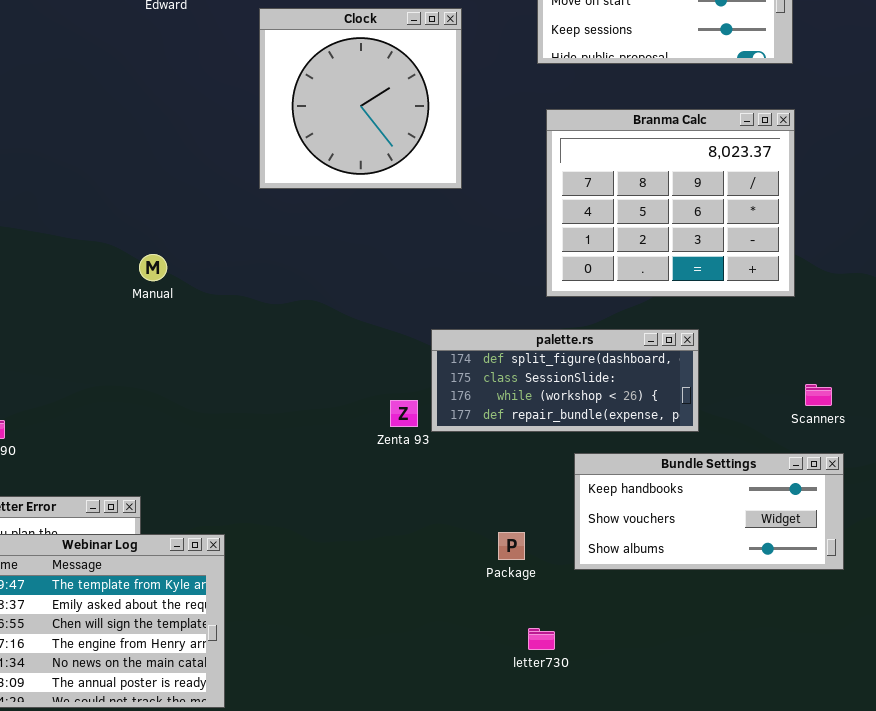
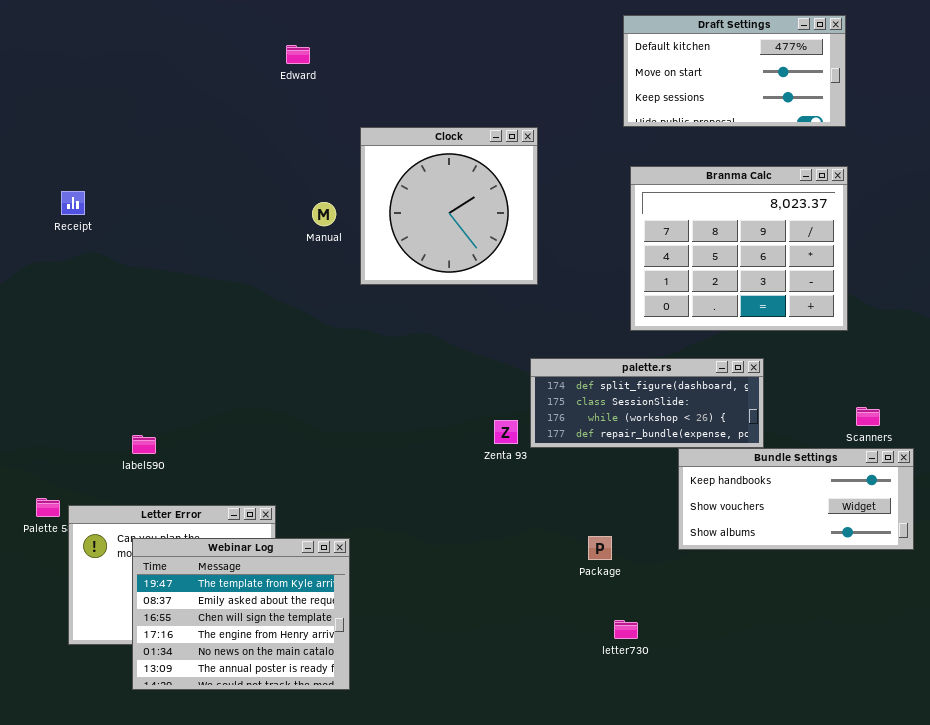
Clock: [259,8,462,189] -> [360,127,538,285], moved
Manual: [139,254,167,281] -> [312,202,336,226], moved
Bundle Settings: [574,453,844,570] -> [678,448,914,550], moved

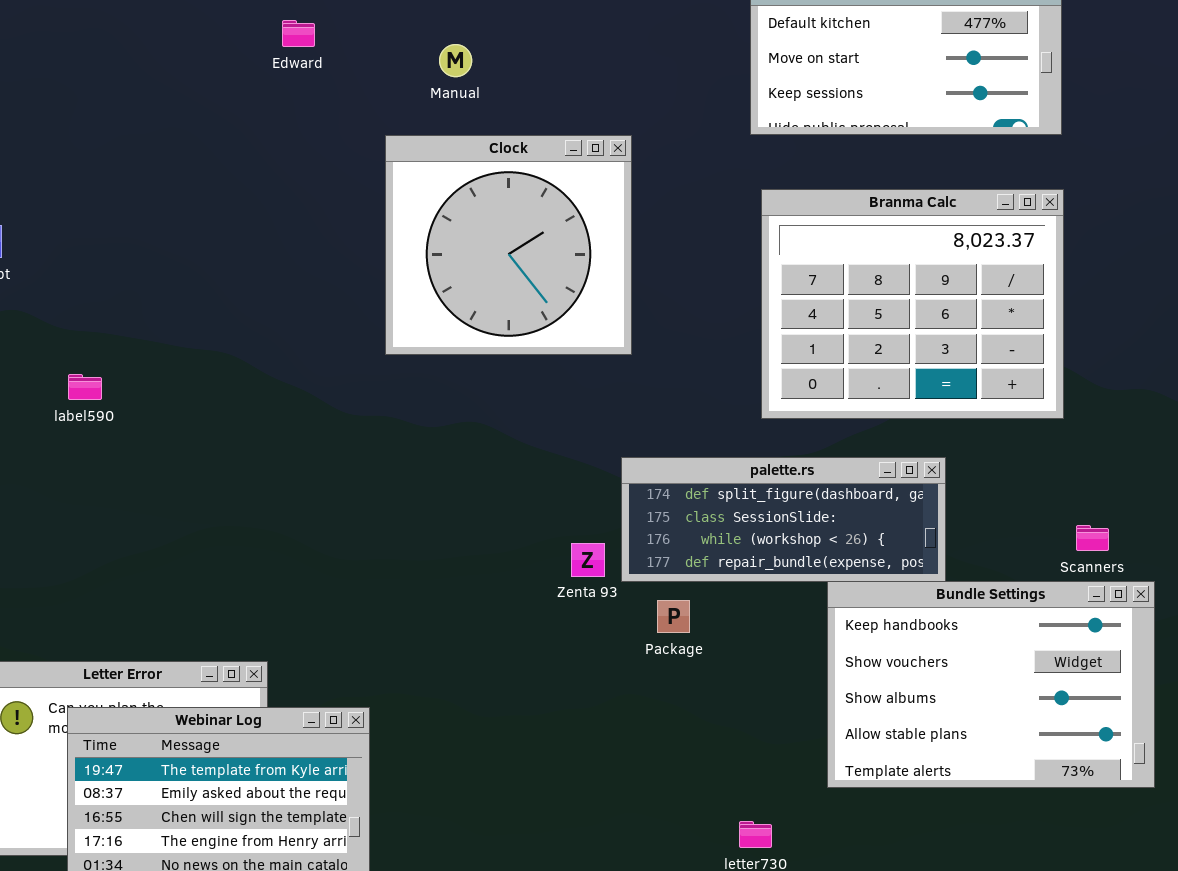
Manual: [312,202,336,226] -> [439,44,472,77], moved
label590: [132,435,156,454] -> [68,374,102,400], moved
Bundle Settings: [678,448,914,550] -> [827,581,1155,788], resized
Package: [588,536,612,560] -> [657,600,690,633], moved

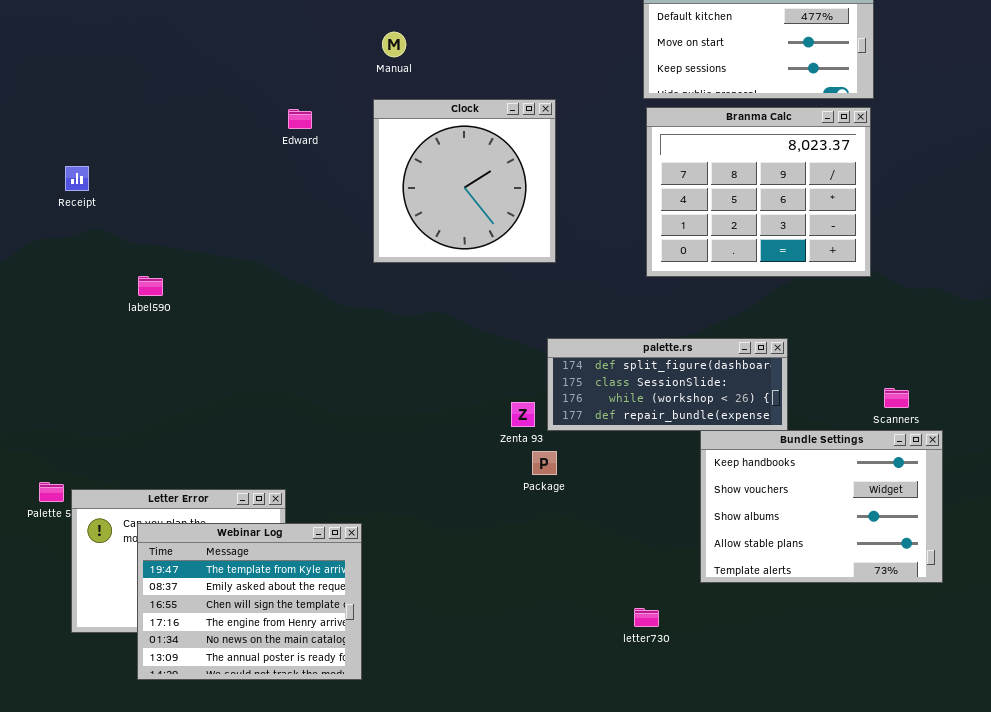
Edward: [282,20,315,47] -> [288,109,312,129], moved
Manual: [439,44,472,77] -> [382,32,406,57], moved
Branma Calc: [761,189,1064,419] -> [646,107,871,277], moved
Package: [657,600,690,633] -> [532,451,557,475], moved

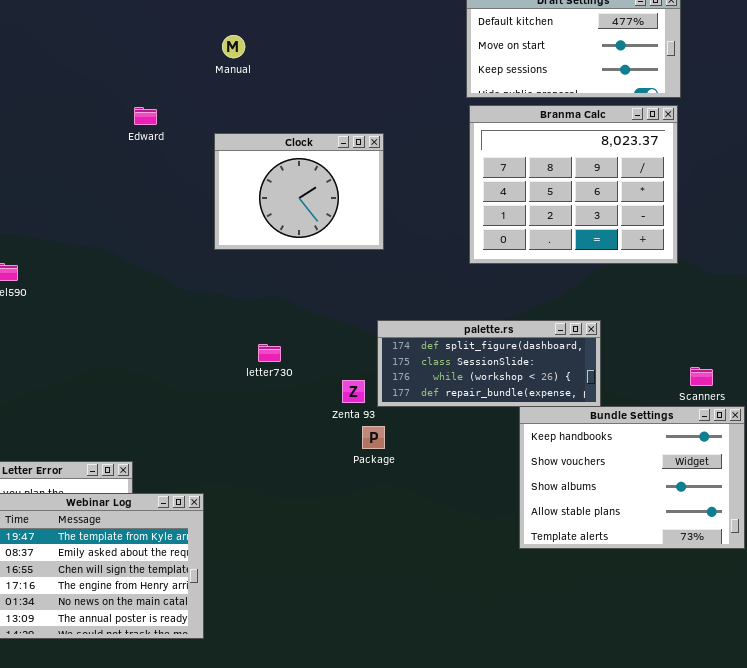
Clock: [373,99,556,263] -> [214,133,384,250], resized
letter730: [634,608,659,627] -> [258,344,281,362], moved

